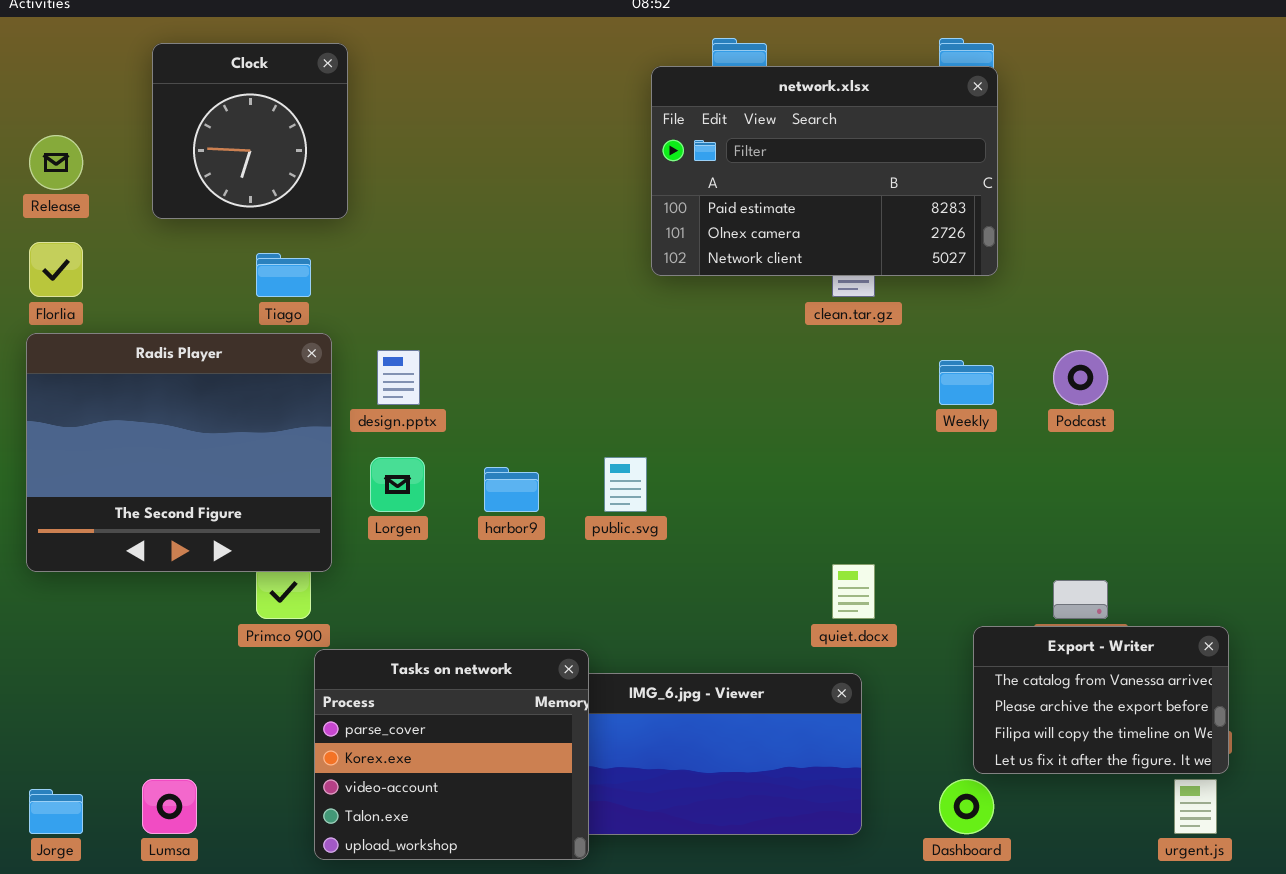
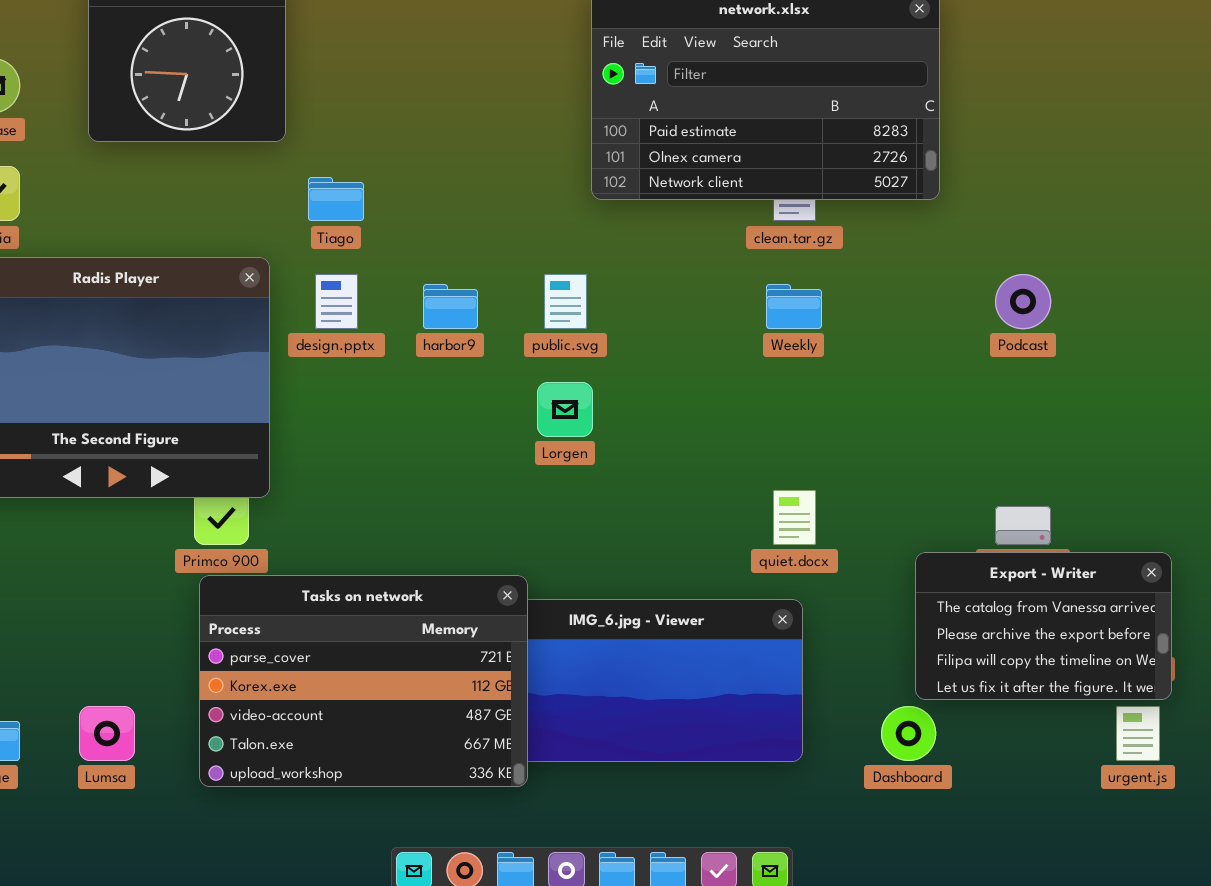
Tiago: [256,253,311,297] -> [308,177,364,221], moved
Weekly: [939,360,994,405] -> [766,284,822,329], moved
Lorgen: [370,457,425,512] -> [537,382,593,437], moved
public.svg: [604,457,647,512] -> [544,274,587,329], moved
harbor9: [484,467,539,512] -> [423,284,478,329], moved
Tasks on network: [314,649,589,860] -> [199,575,528,787], resized

